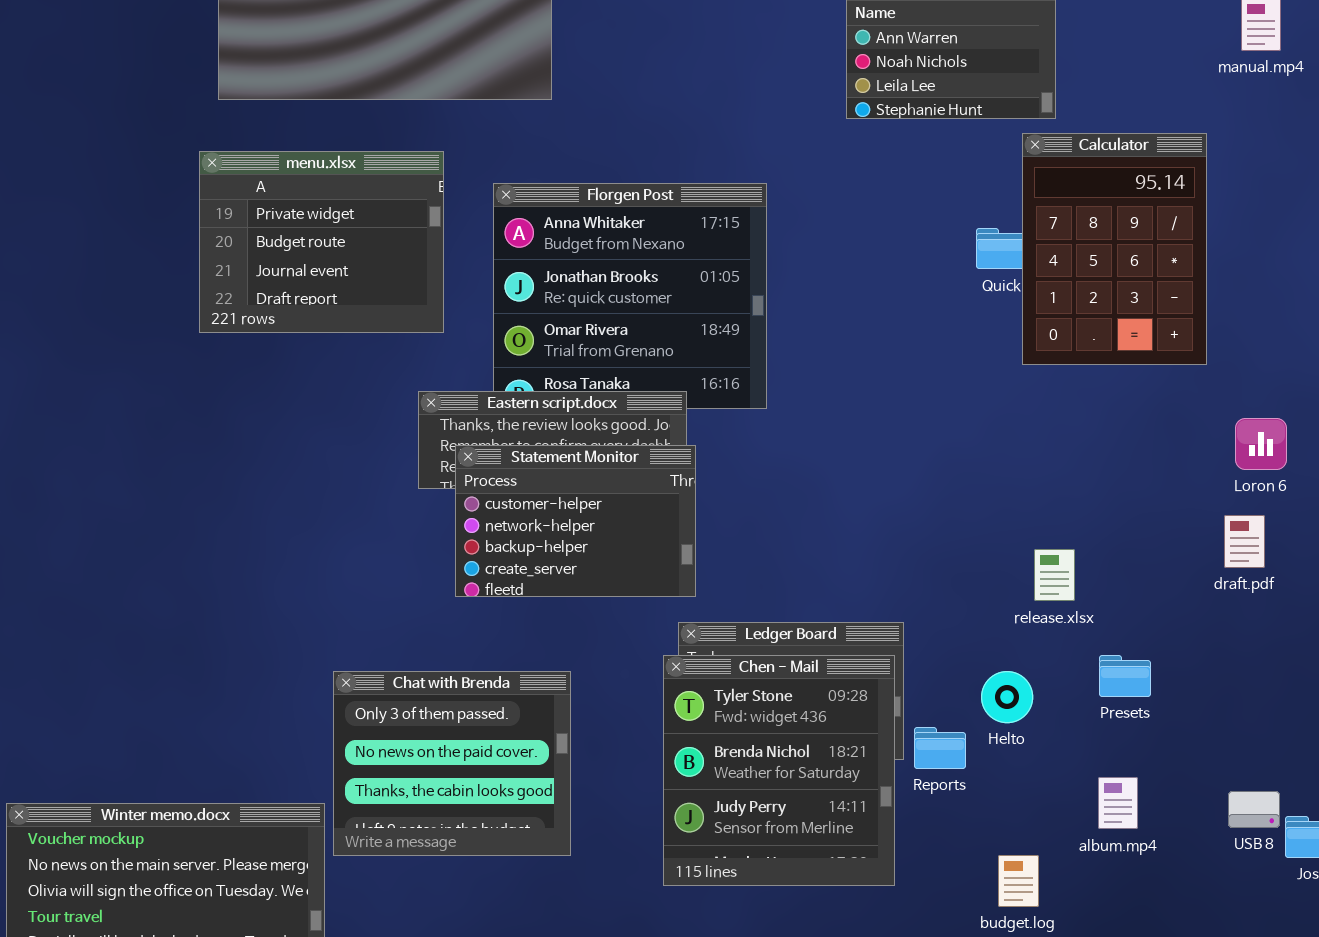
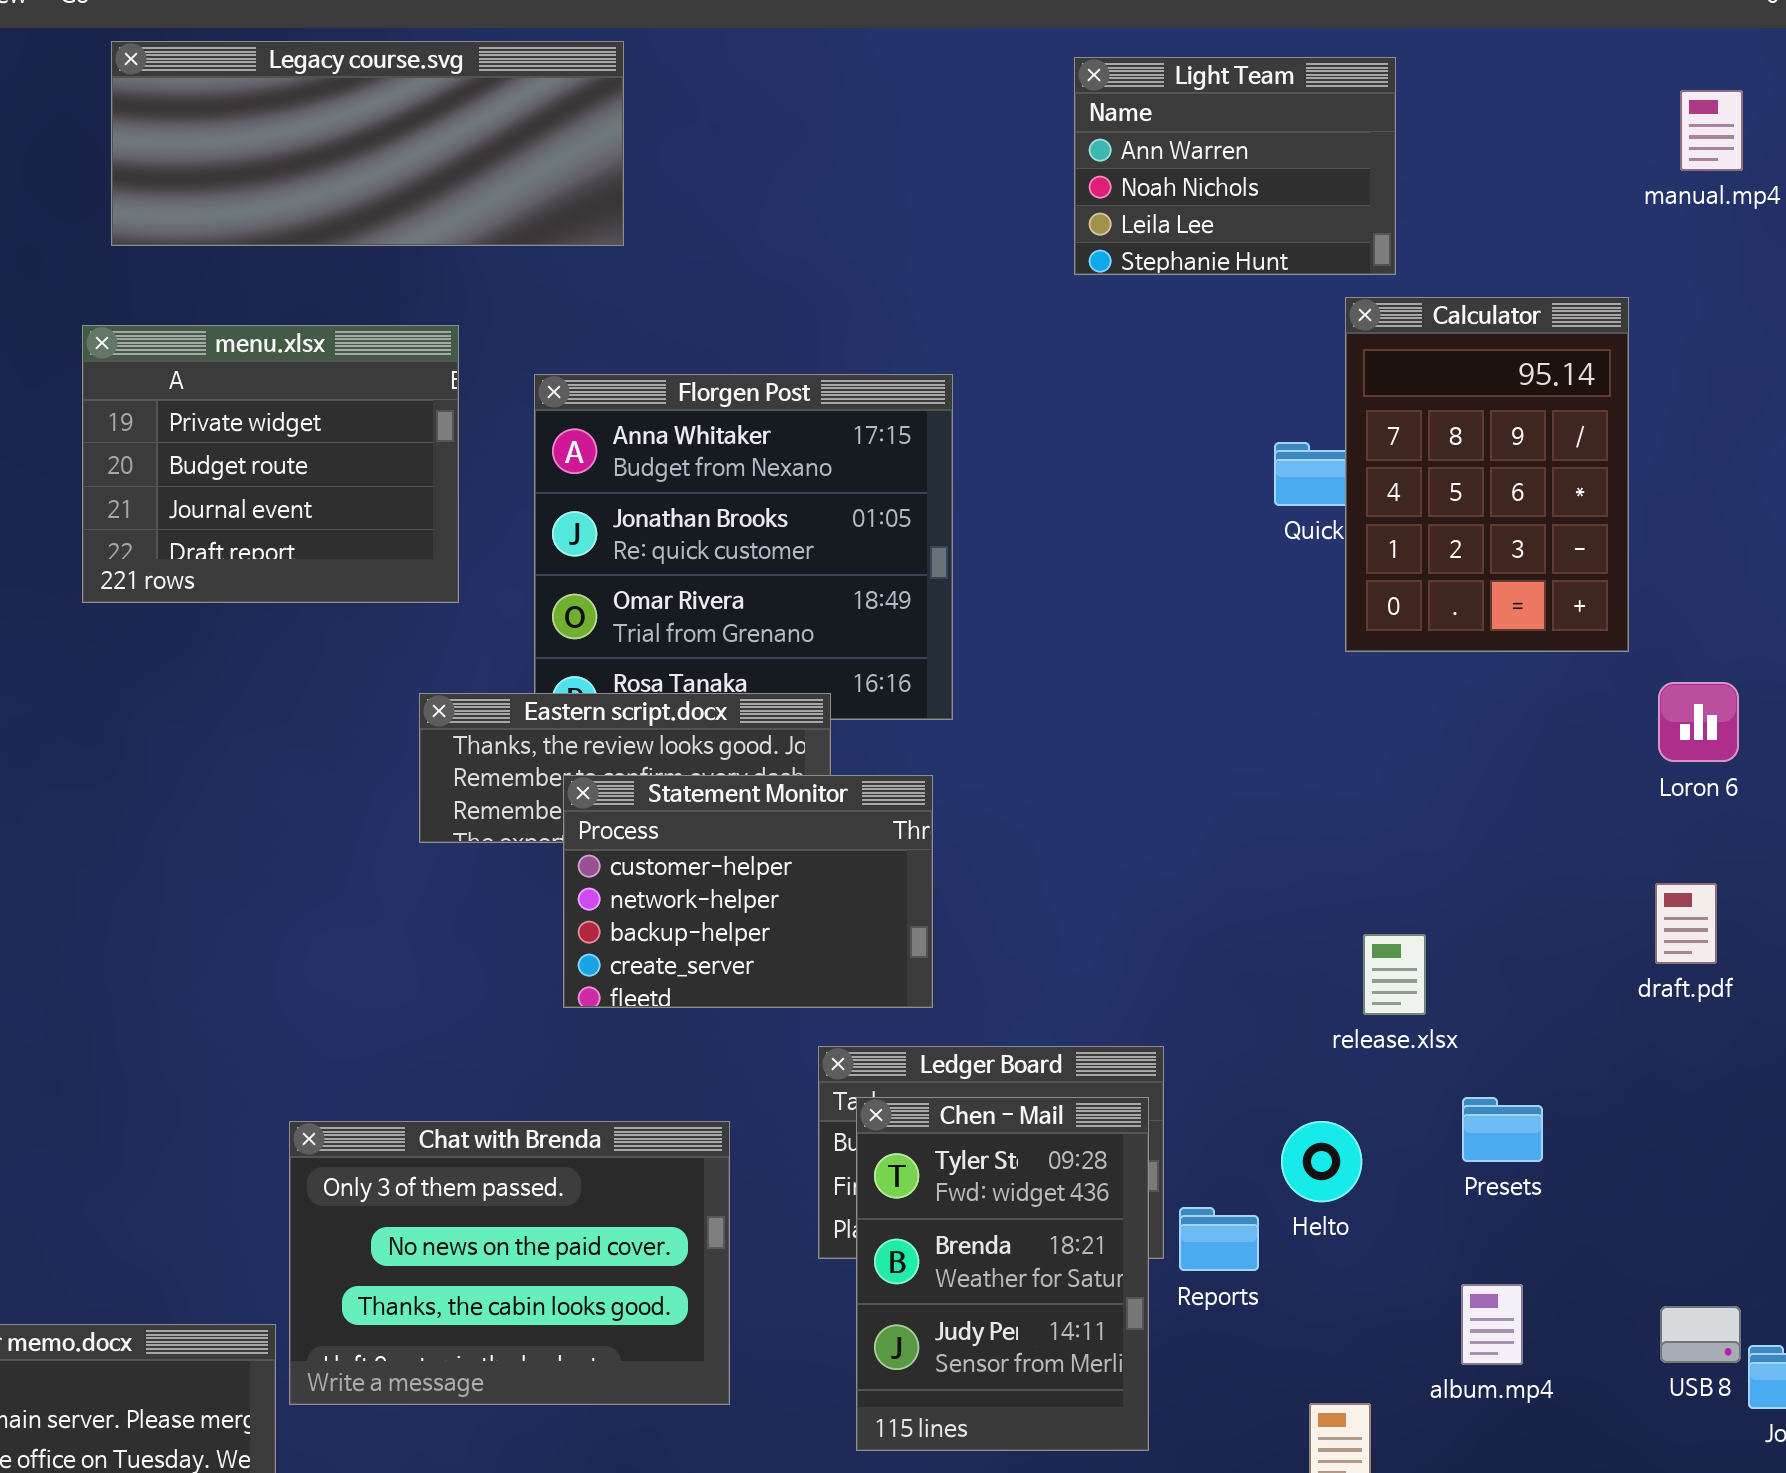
Loron 6: [1235,418,1287,470] -> [1658,682,1739,762], moved
Statement Monitor: [455,445,696,597] -> [563,775,933,1008], moved
Chen - Mail: [663,655,895,886] -> [856,1097,1149,1451], resized
Chat with Brenda: [333,671,571,856] -> [289,1121,730,1405], resized

